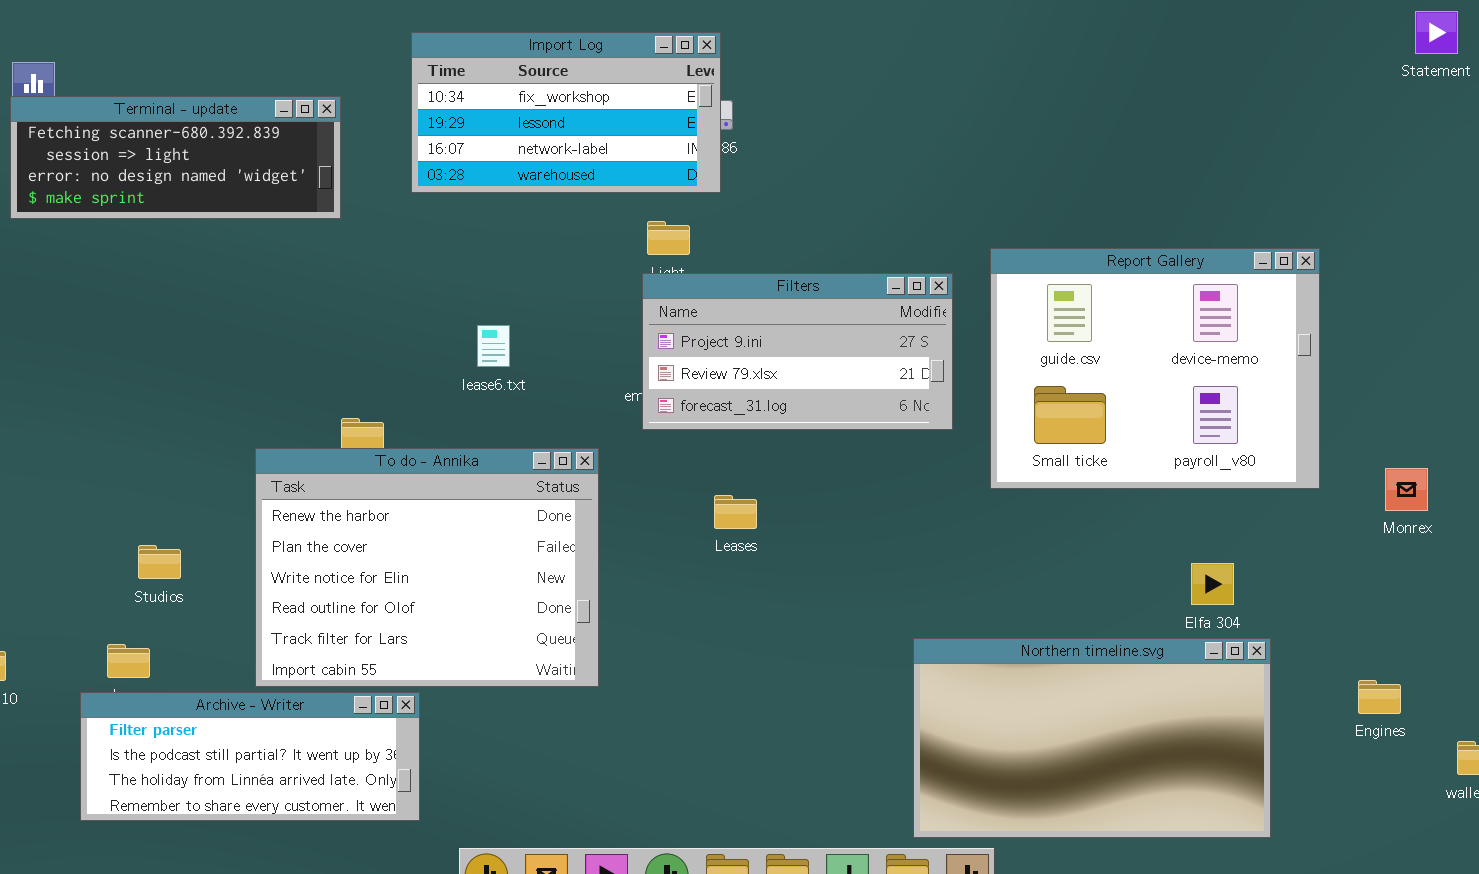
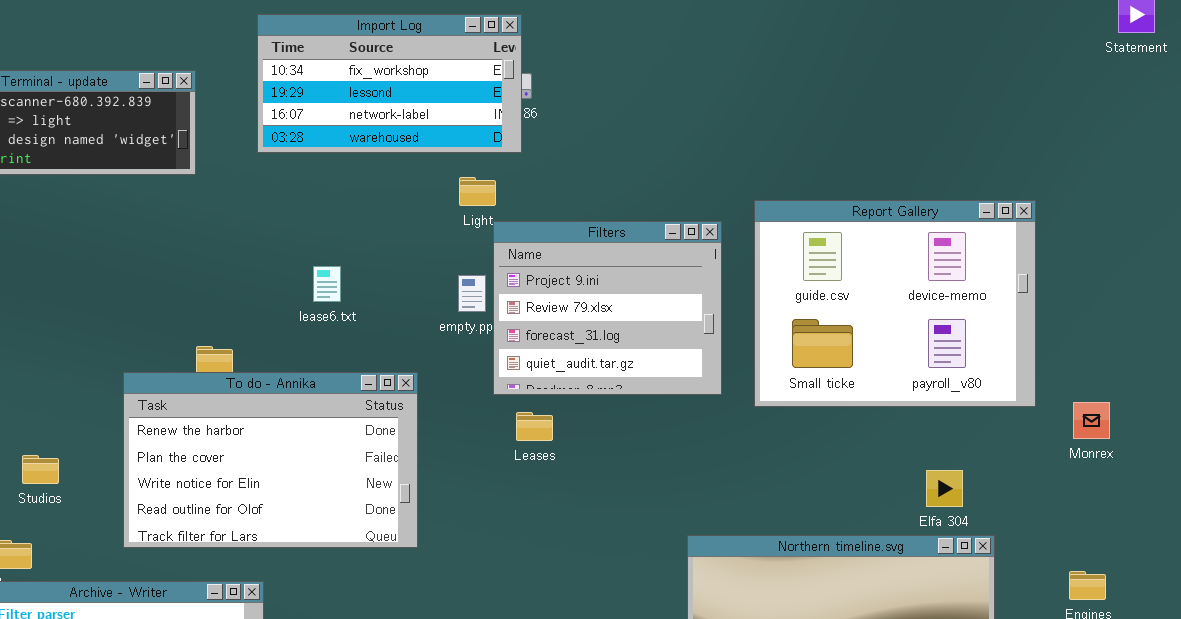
Filters: [642,273,953,430] -> [493,221,722,395], resized
To do - Annika: [255,448,599,687] -> [123,372,418,548], resized
Monrex: [1385,468,1428,511] -> [1073,402,1110,439], moved

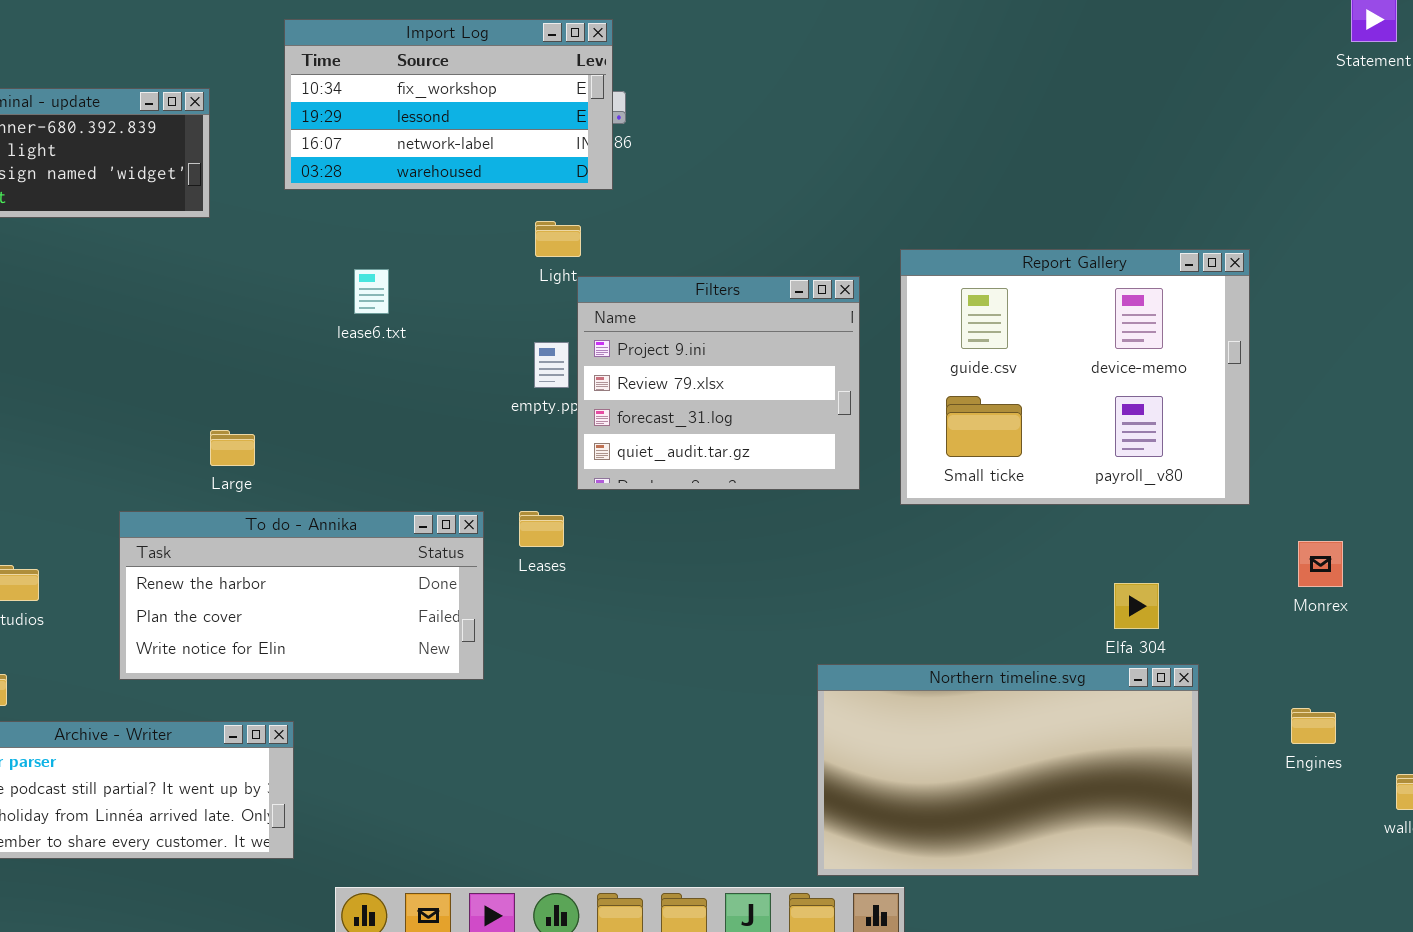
lease6.txt: [313,266,341,302] -> [354,269,389,314], moved
To do - Annika: [123,372,418,548] -> [119,511,484,680], resized
Monrex: [1073,402,1110,439] -> [1298,541,1343,587], moved
Leases: [516,412,553,441] -> [519,511,564,547], moved

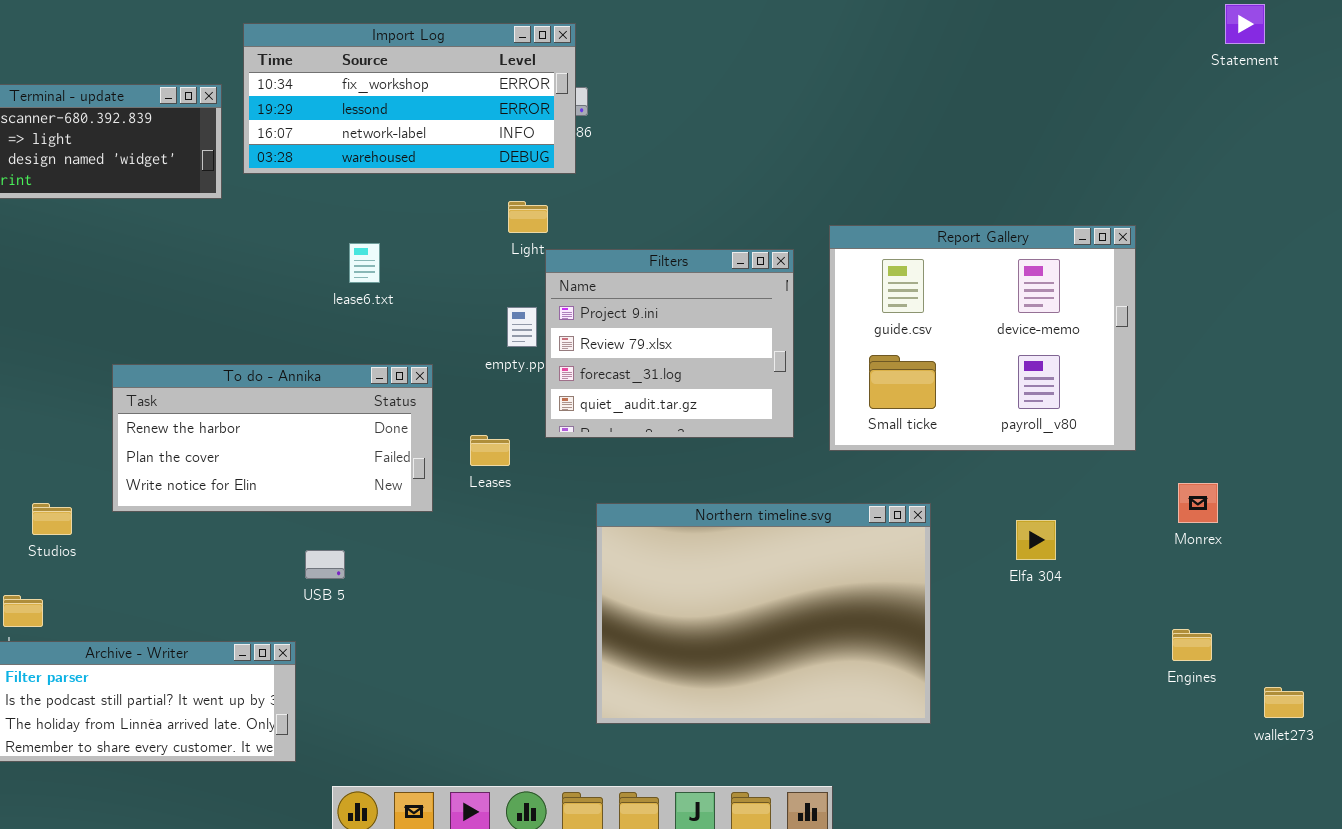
Import Log: [284,19,613,190] -> [243,23,576,174], resized
To do - Annika: [119,511,484,680] -> [112,364,433,512], moved
Leases: [519,511,564,547] -> [470,435,510,466], moved
Northern timeline.svg: [817,664,1199,876] -> [596,503,931,724], moved, resized

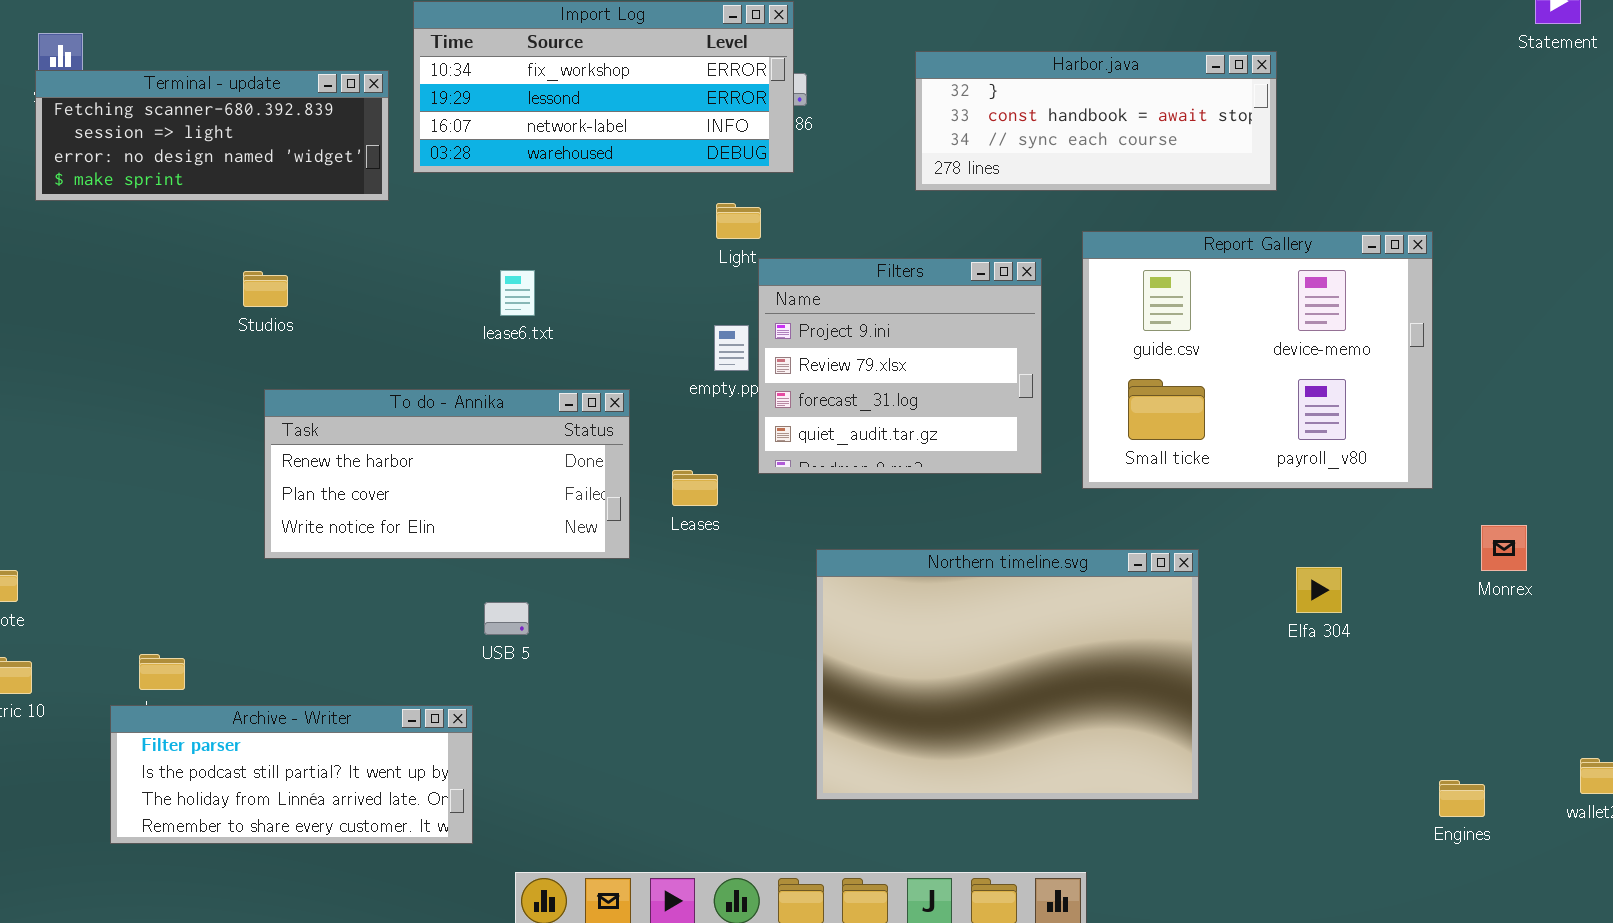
Harbor.java: none -> [915,51,1277,191], opened
lease6.txt: [349,243,380,283] -> [500,270,535,316], moved
Studios: [32,503,72,535] -> [243,271,288,307], moved
Engines: [1172,629,1212,661] -> [1439,780,1485,817], moved

